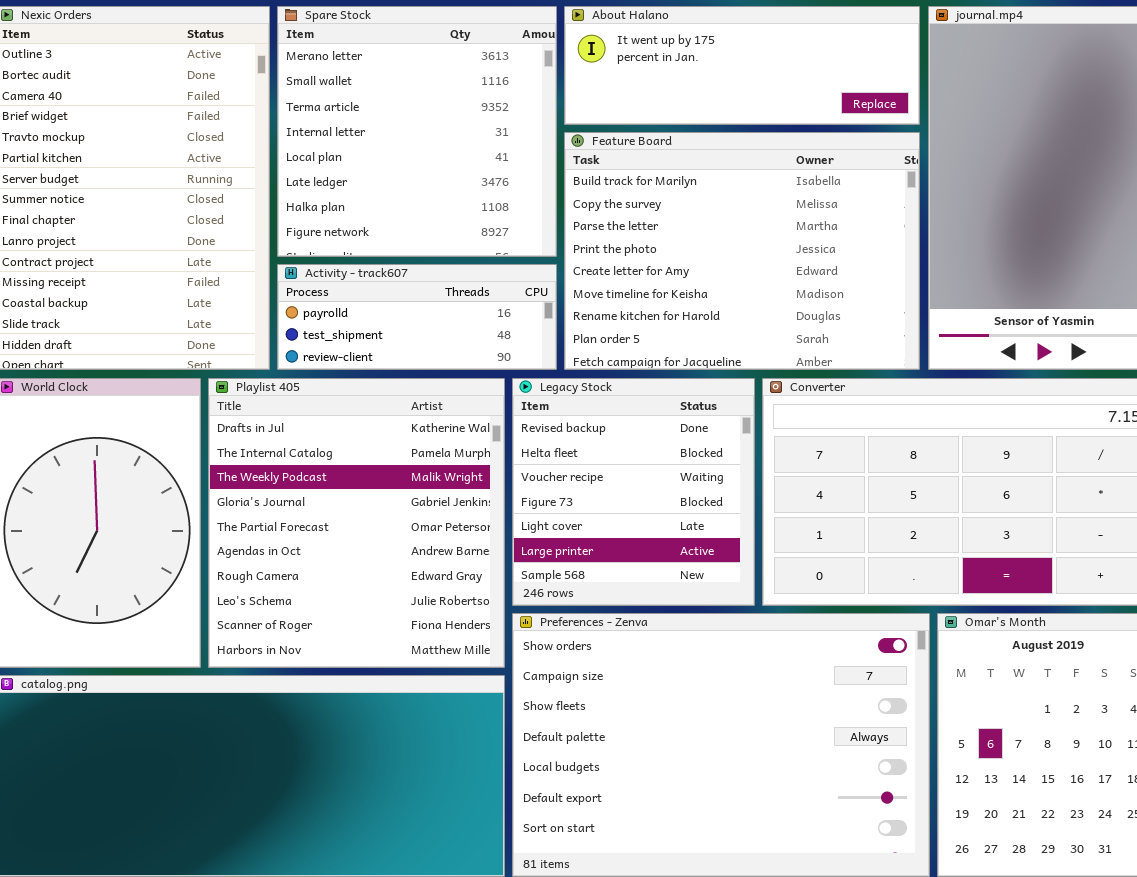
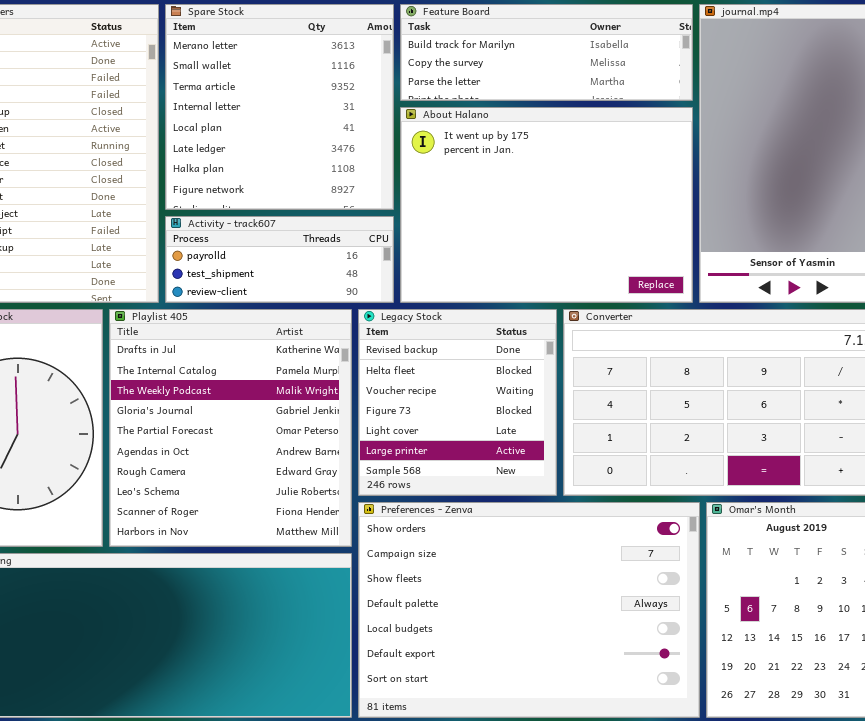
About Halano: [564,6,920,125] -> [400,107,693,303], moved, resized
Feature Board: [564,132,920,370] -> [400,4,693,101], moved, resized

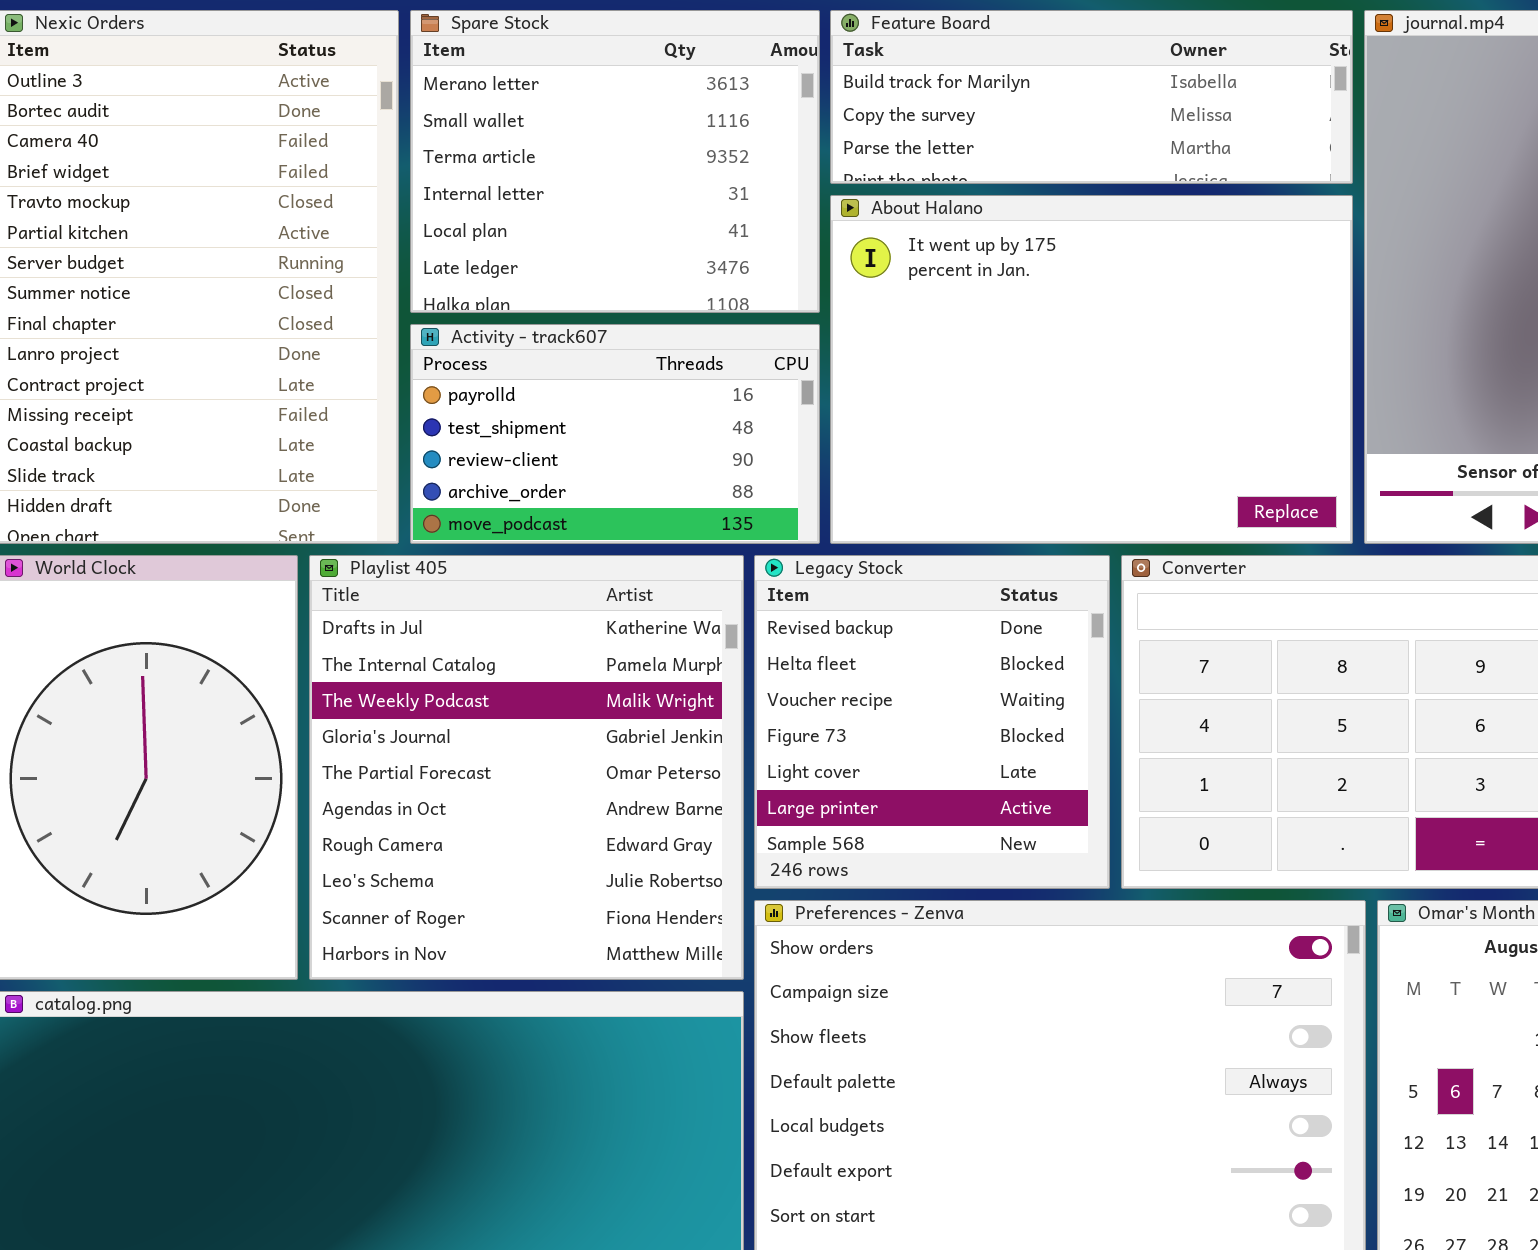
Spare Stock: [165,4,394,210] -> [410,10,820,313], resized
Activity - track607: [165,216,394,303] -> [410,324,820,544], resized

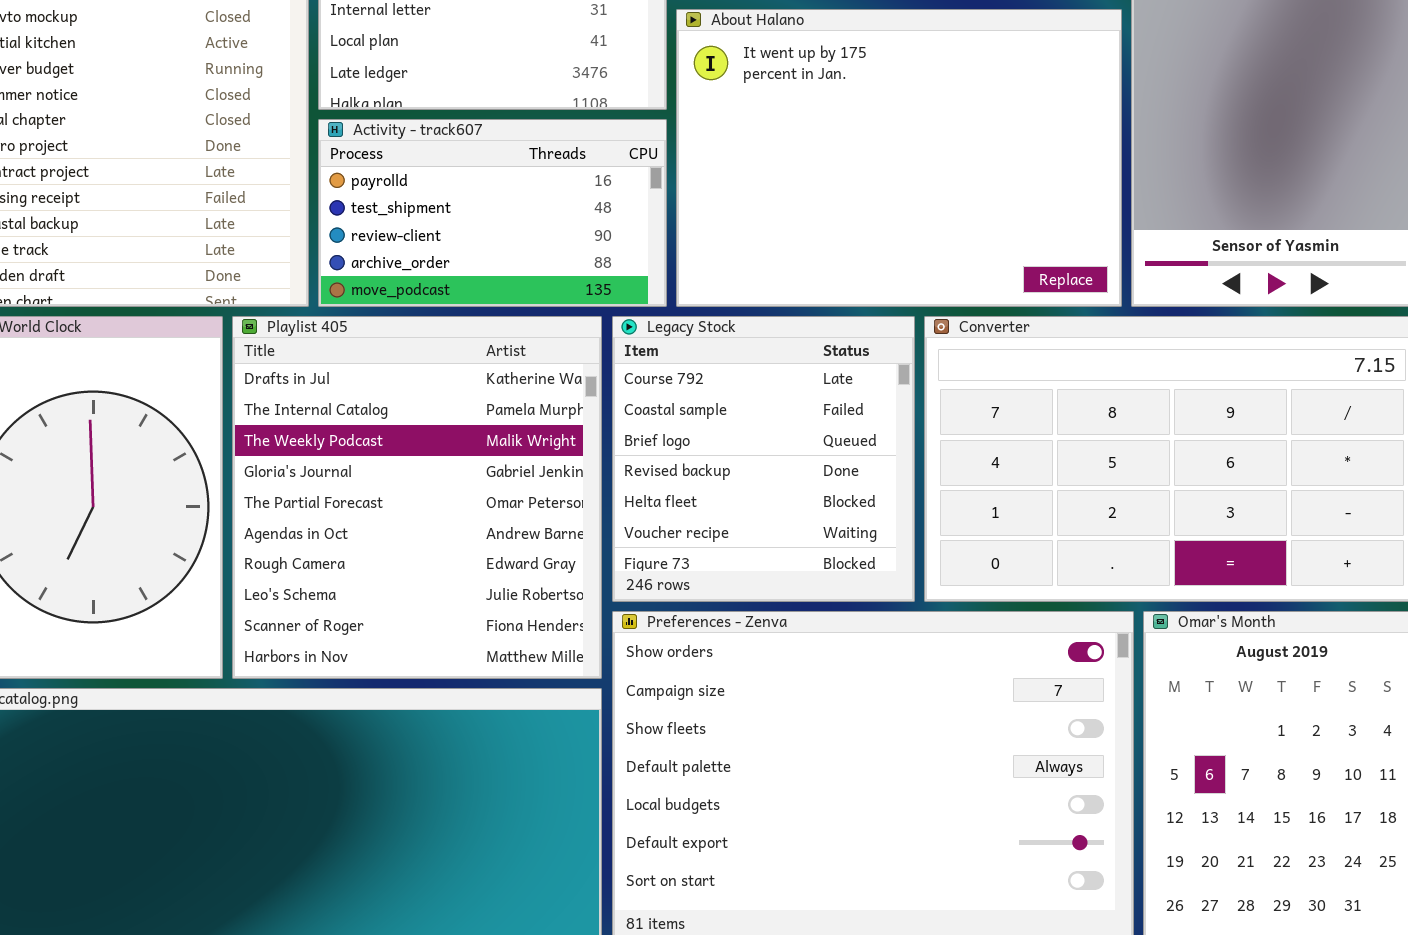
Legacy Stock: [754,555,1110,889] -> [612,316,915,602], scrolled up 3 rows

